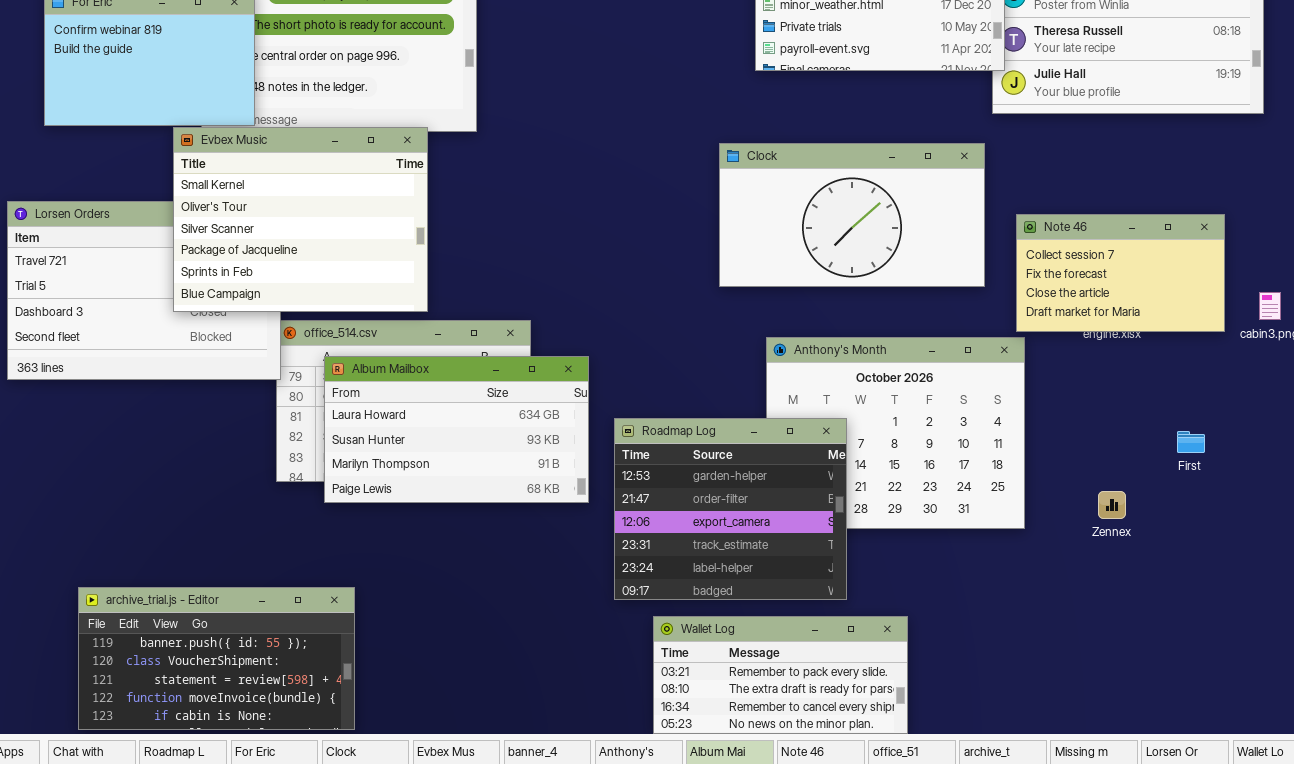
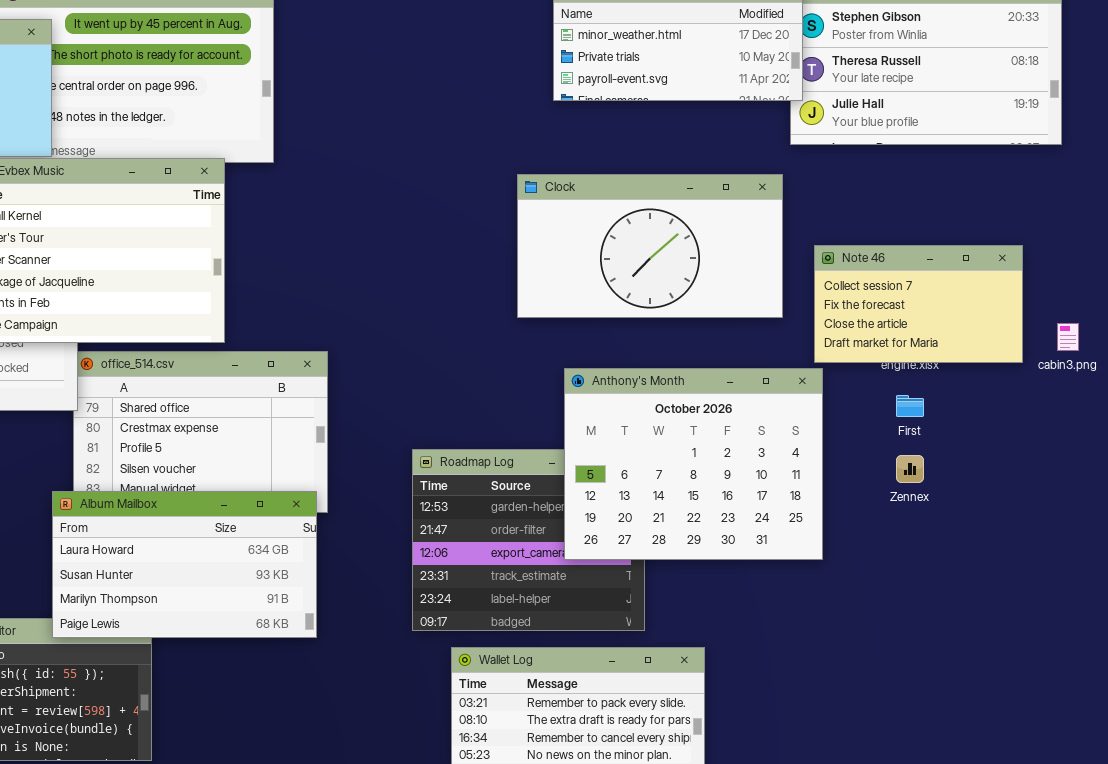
Anthony's Month: [766,337,1025,529] -> [564,368,823,560], raised
Album Mailbox: [324,356,589,503] -> [52,491,317,638], moved
First: [1177,431,1205,453] -> [896,395,924,417], moved
Zennex: [1098,491,1126,519] -> [896,455,924,483], moved

